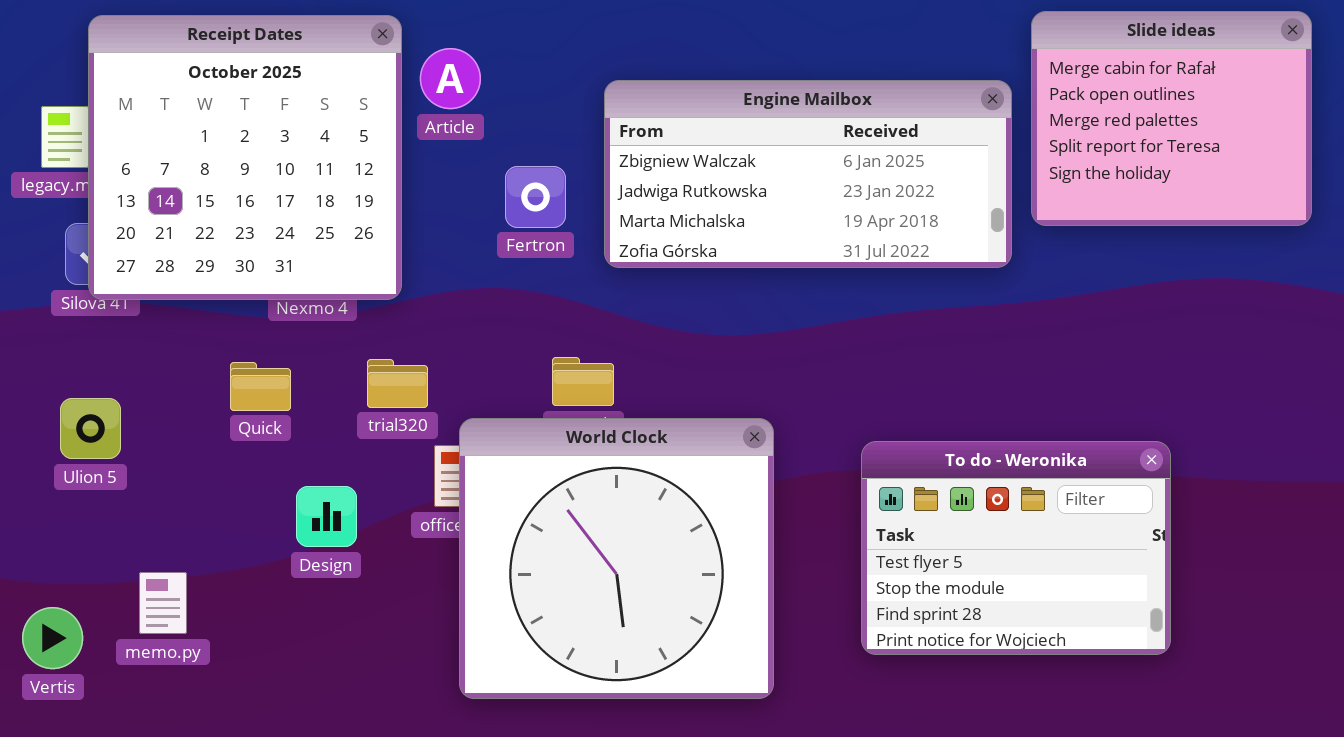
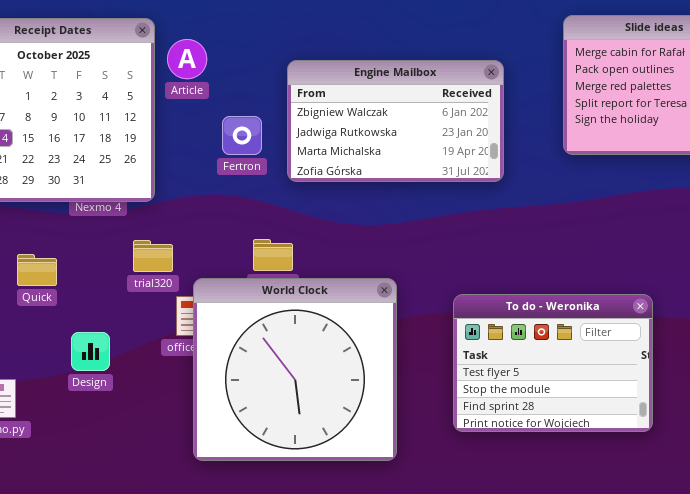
Engine Mailbox: [604,80,1012,268] -> [287,60,504,182], resized
Quick: [230,362,291,411] -> [17,254,57,286], moved
Design: [296,486,357,547] -> [71,332,110,371], moved

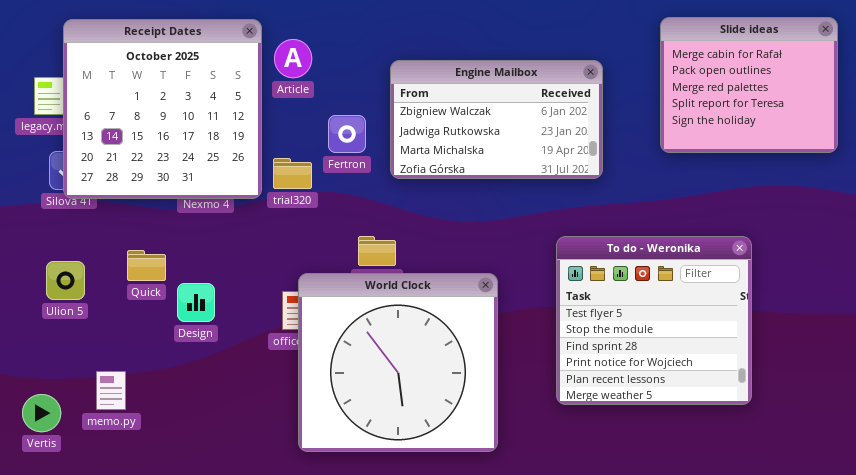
trial320: [133,240,173,272] -> [273,158,312,189], moved
To do - Weronika: [453,294,653,432] -> [556,236,752,405], moved, resized
Design: [71,332,110,371] -> [177,283,215,322], moved

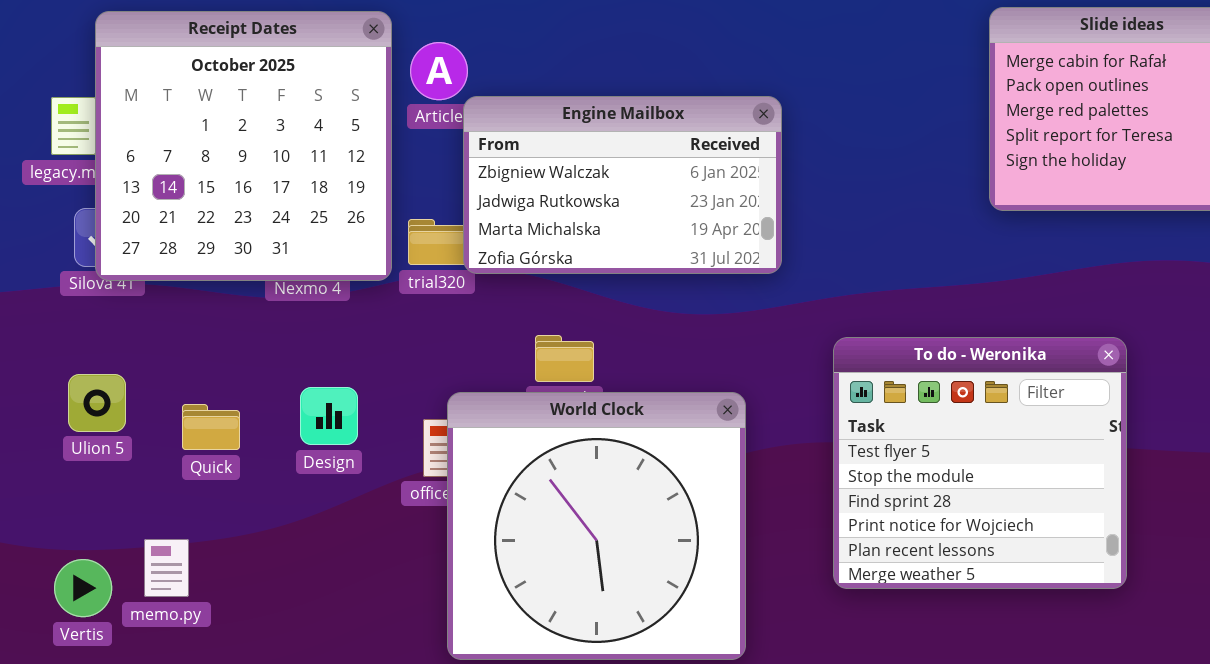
Engine Mailbox: [390,60,603,179] -> [463,96,782,274], moved
Quick: [127,250,166,281] -> [182,404,240,450], moved
Design: [177,283,215,322] -> [300,387,358,445], moved
Vertis: [22,394,61,432] -> [54,559,112,617], moved

